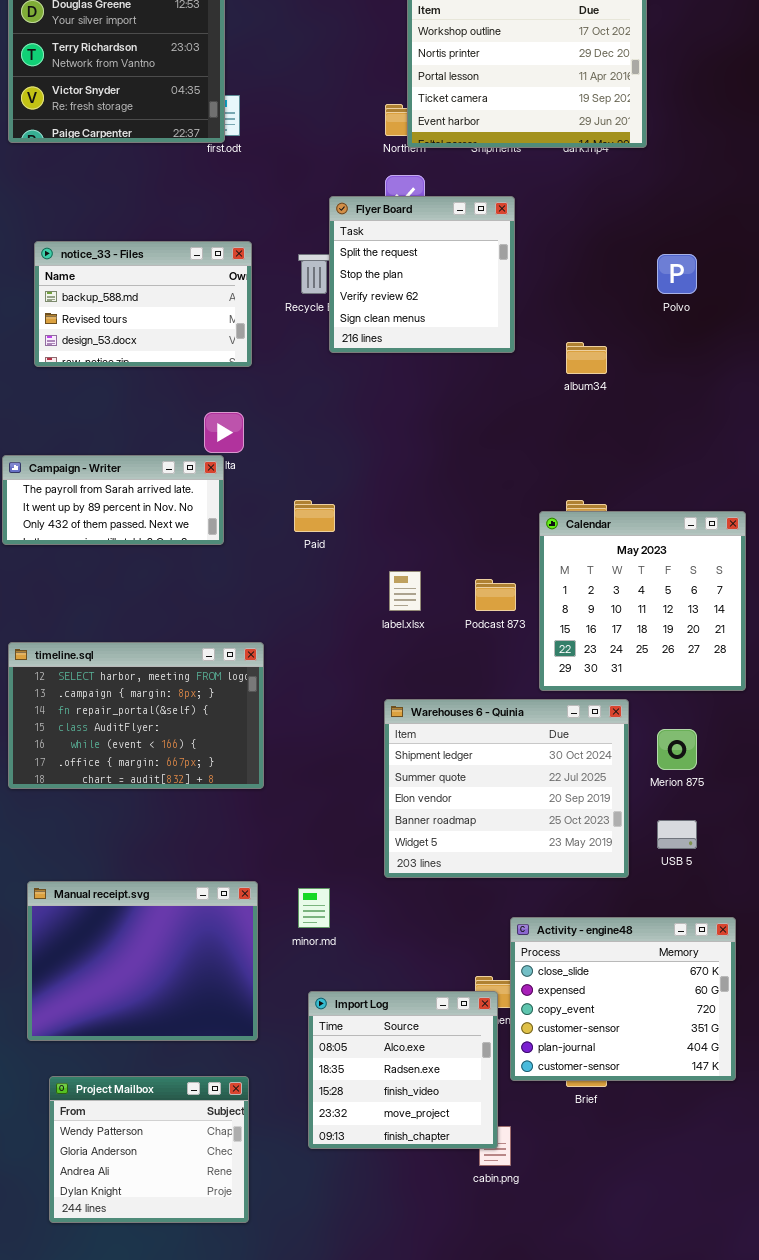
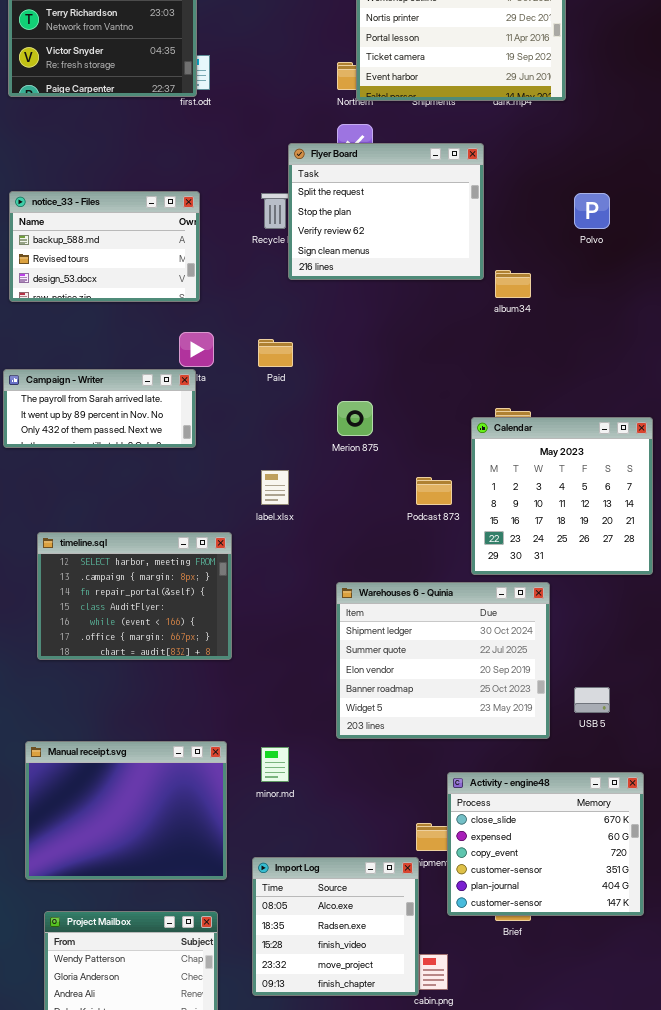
Flyer Board: [329,196,515,353] -> [288,143,484,280], resized
notice_33 - Files: [34,241,252,367] -> [9,191,200,302], moved
Paid: [294,500,335,532] -> [258,339,293,367], moved
label.xlsx: [389,571,421,611] -> [261,470,289,505], moved
timeline.sql: [8,642,264,789] -> [37,532,232,660], resized
Merion 875: [657,729,697,770] -> [337,401,373,436], moved
Import Log: [308,991,498,1149] -> [252,857,419,996], moved

